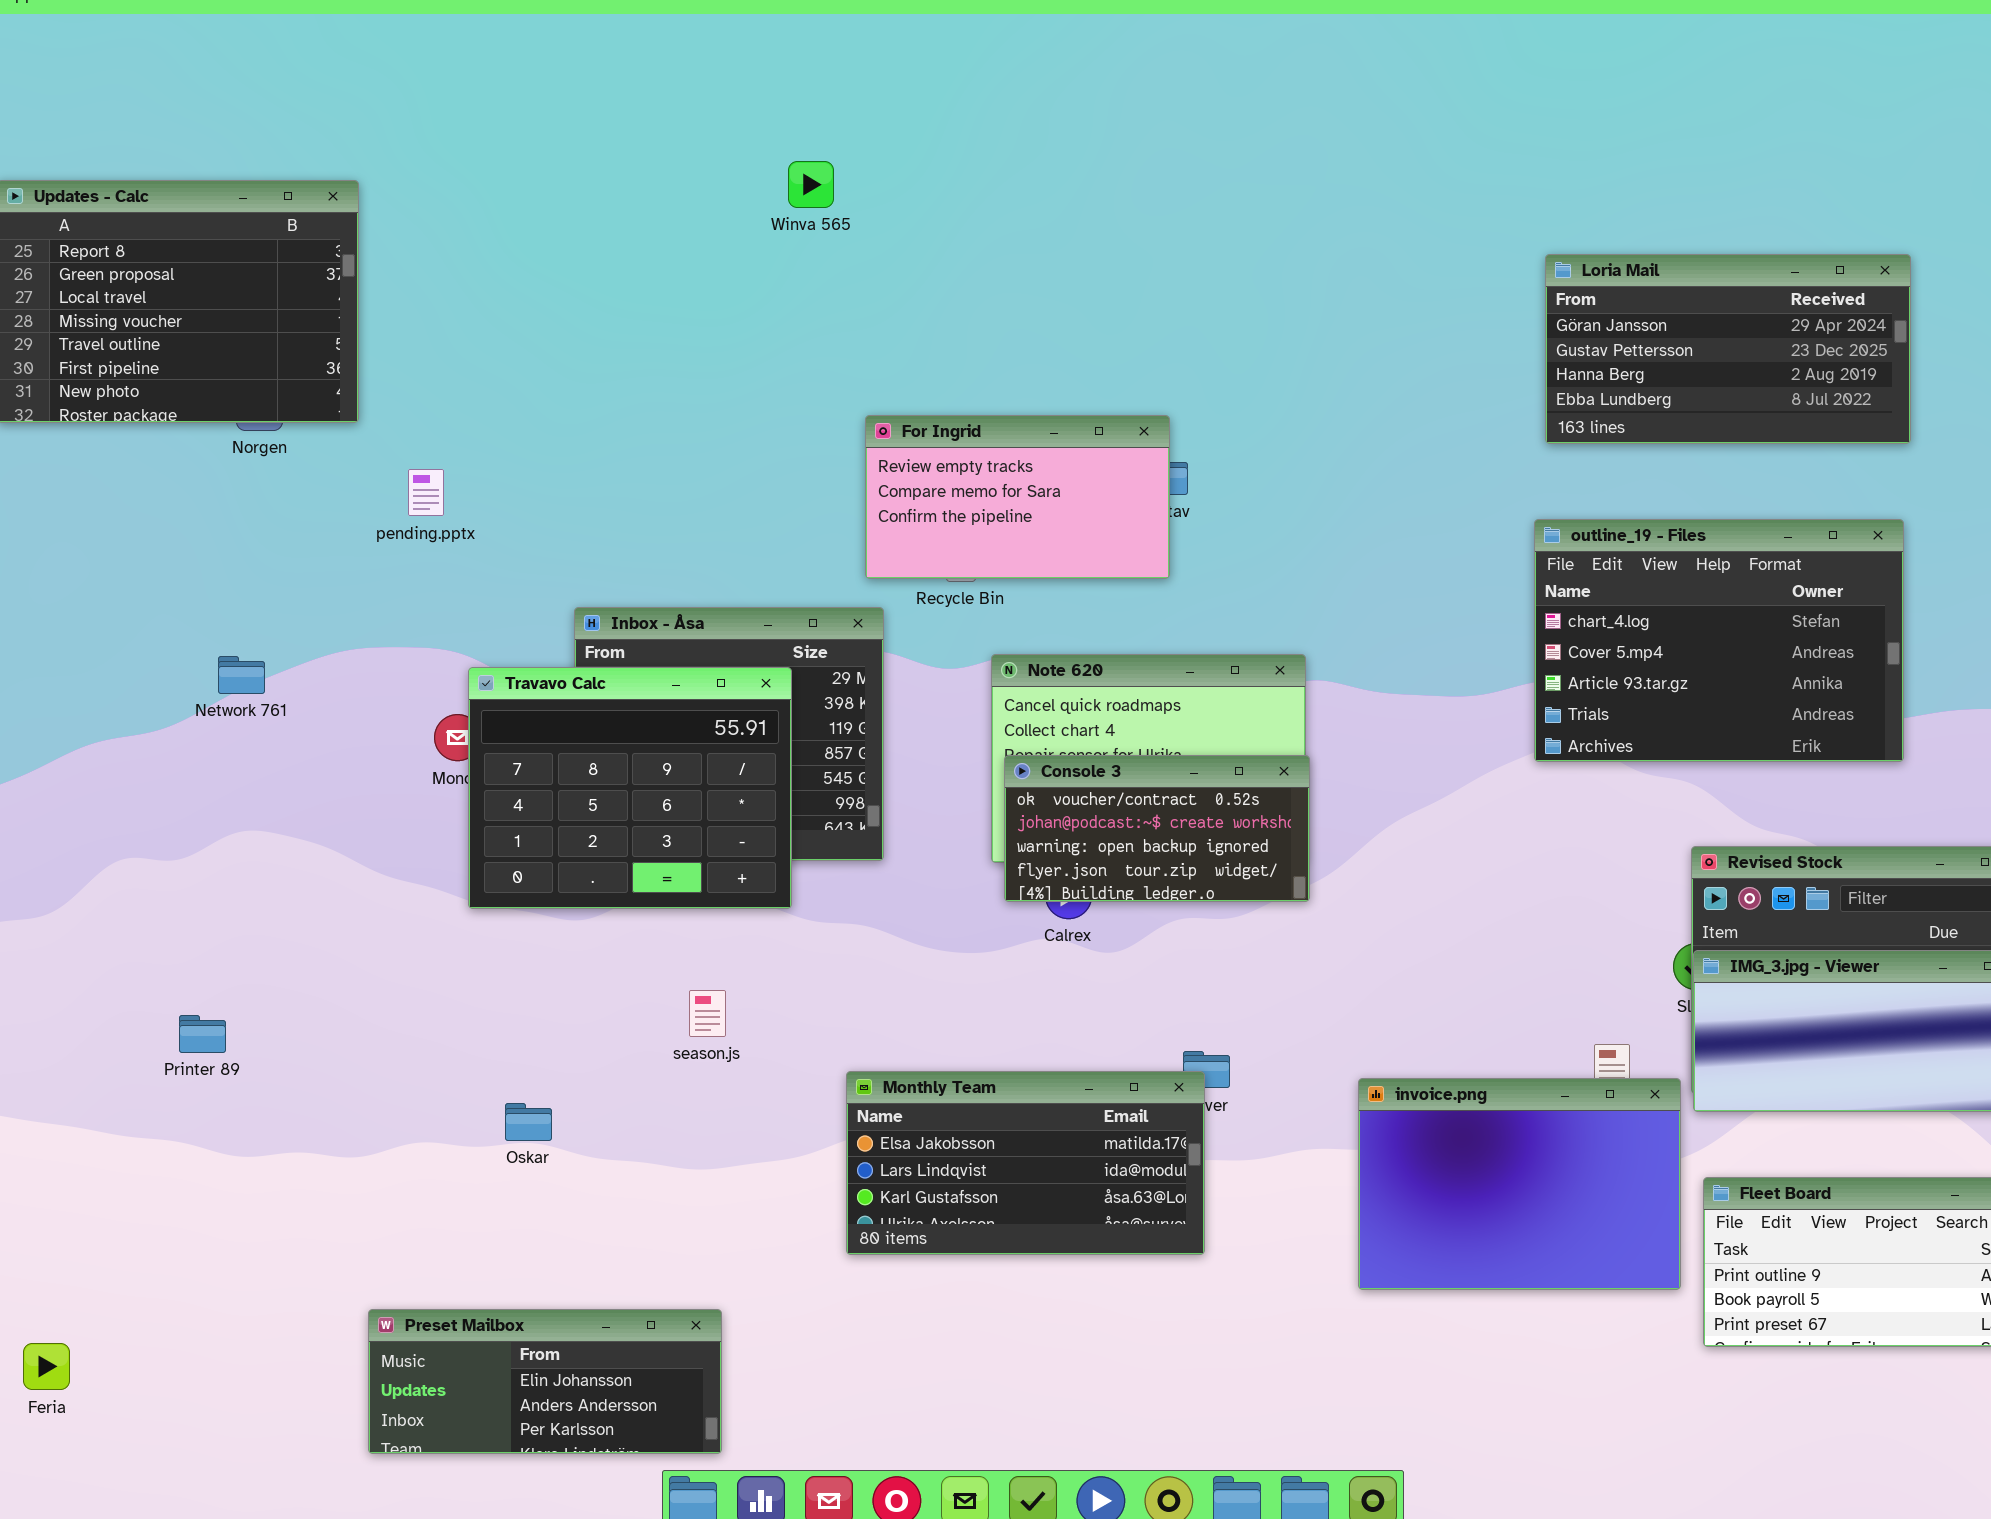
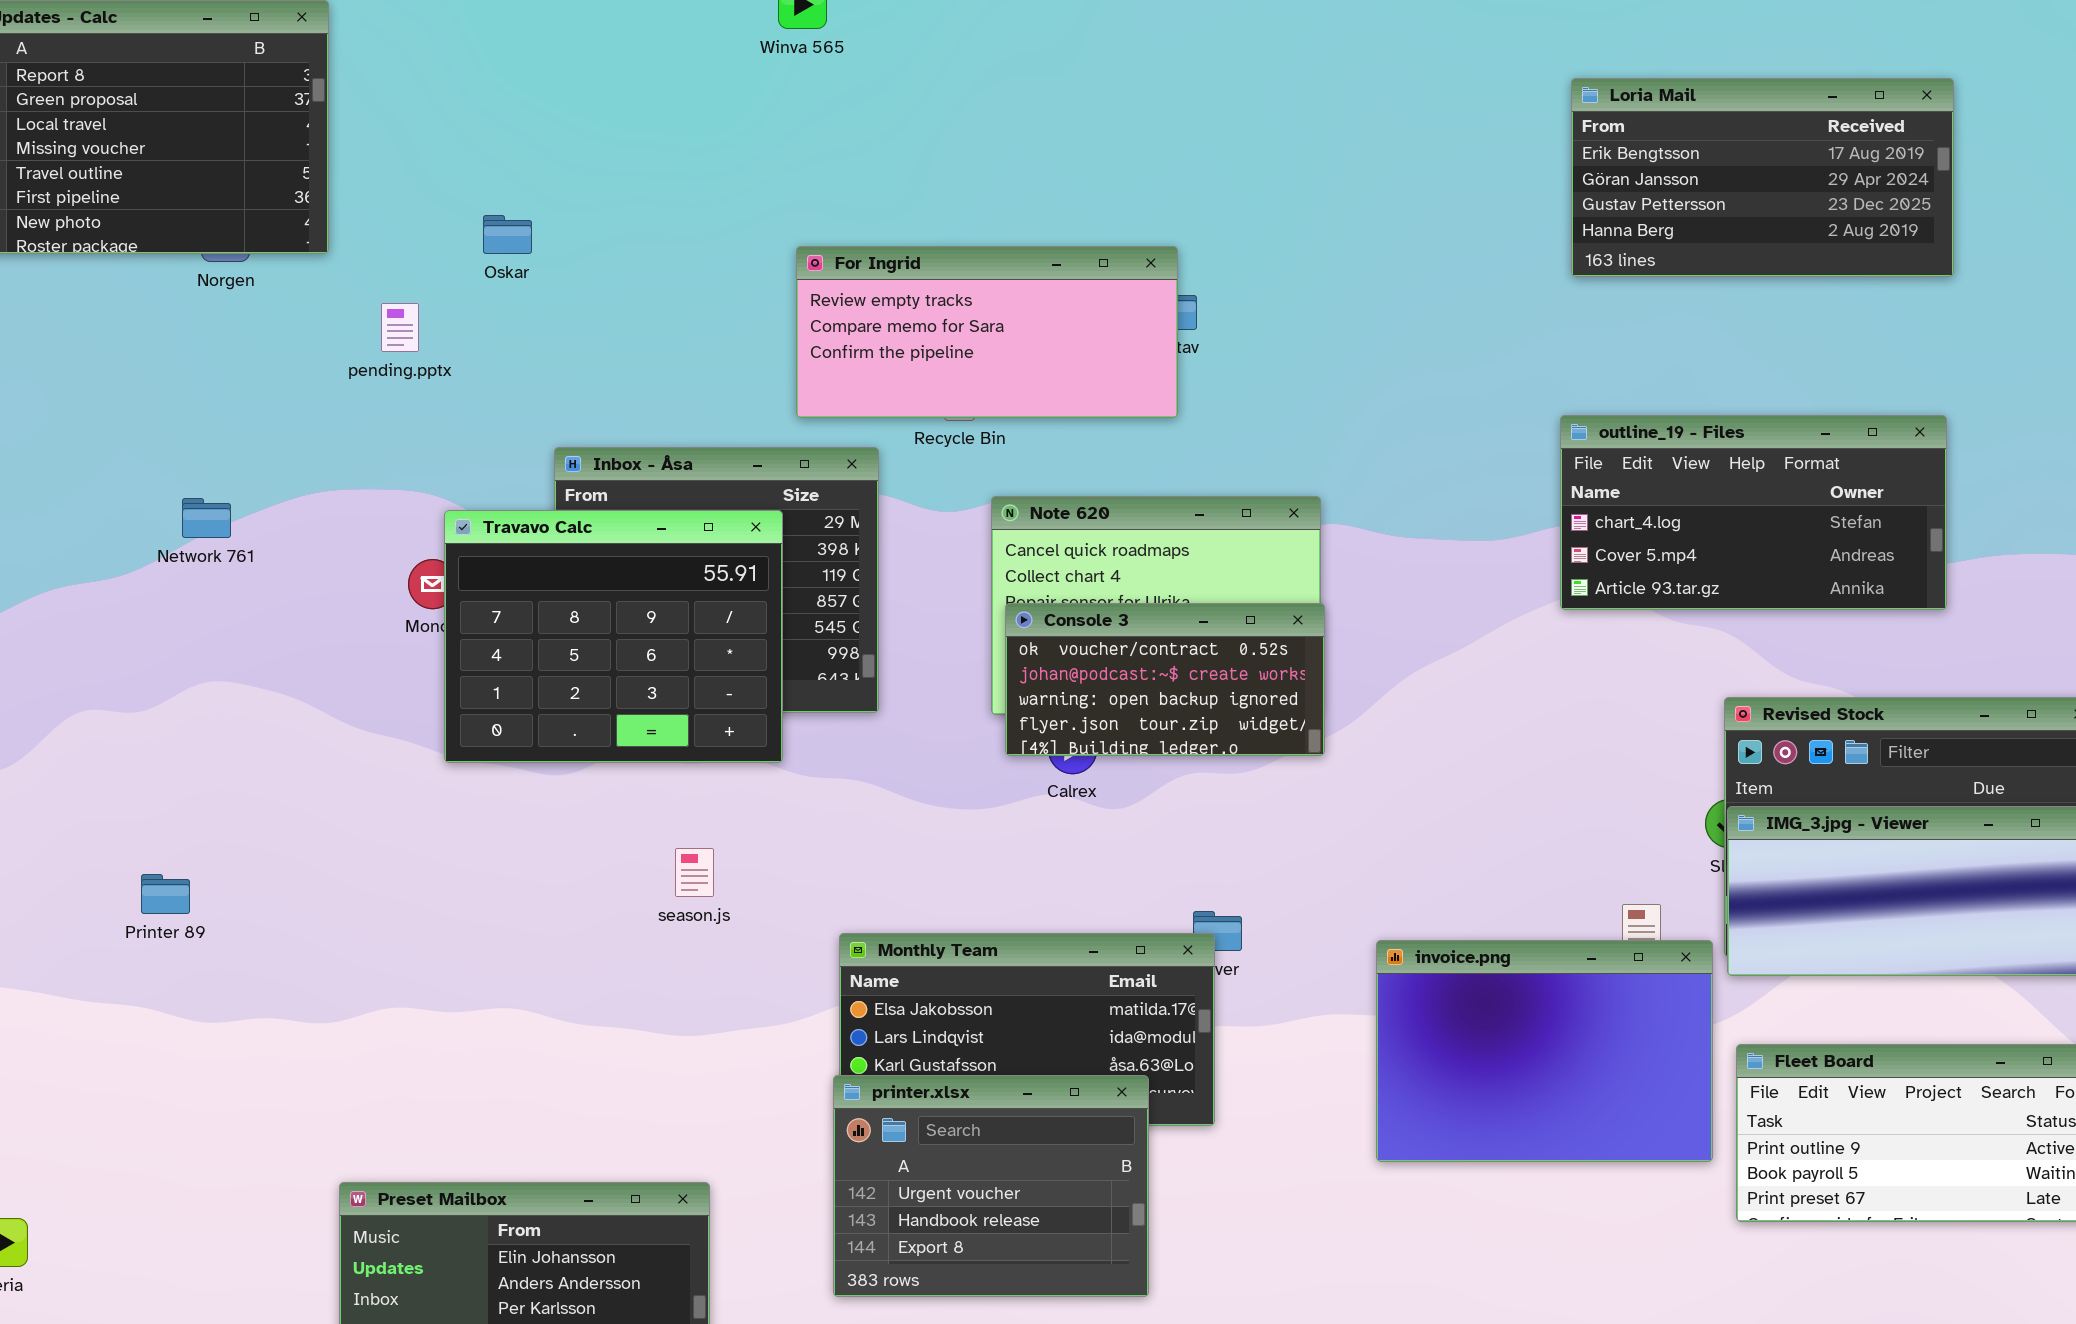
Loria Mail: [1545,254,1911,444] -> [1571,78,1954,277], scrolled up 1 row
For Ingrid: [865,415,1170,579] -> [796,246,1178,418], resized
outline_19 - Files: [1534,519,1904,762] -> [1560,415,1947,610], resized
Oskar: [505,1103,552,1141] -> [483,215,532,254], moved
printer.xlsx: none -> [833,1075,1149,1297], opened

